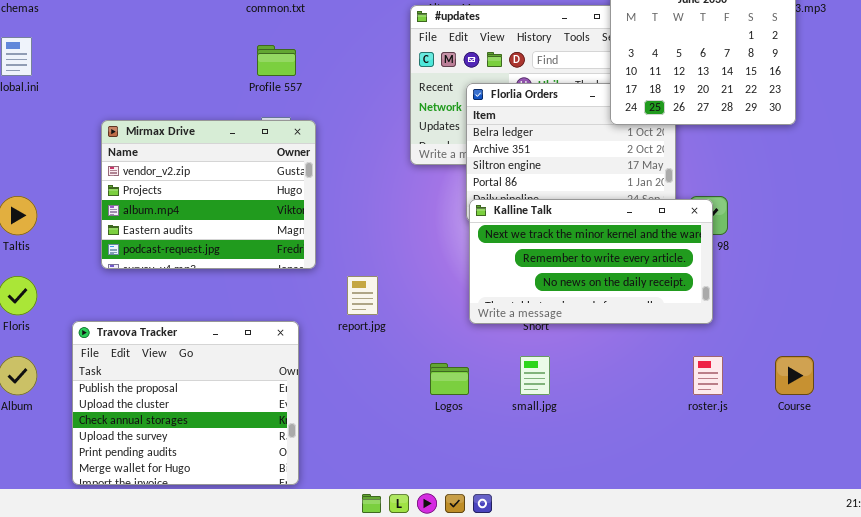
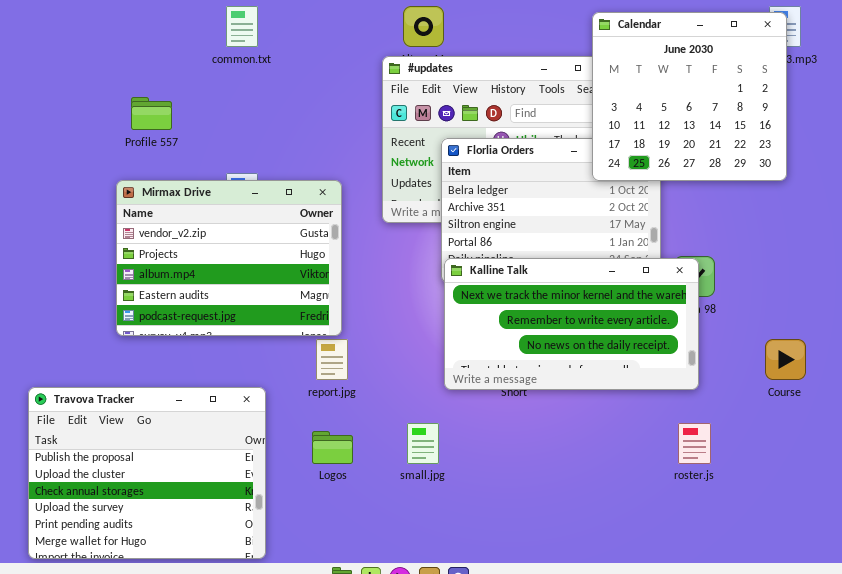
Profile 557: [257,45,296,76] -> [131,97,172,130], moved
Mirmax Drive: [101,120,316,269] -> [116,180,342,336], moved
small.jpg: [520,356,550,395] -> [407,423,439,464], moved
Course: [775,356,814,395] -> [765,339,806,380], moved
Logos: [430,363,469,395] -> [312,431,353,464], moved

